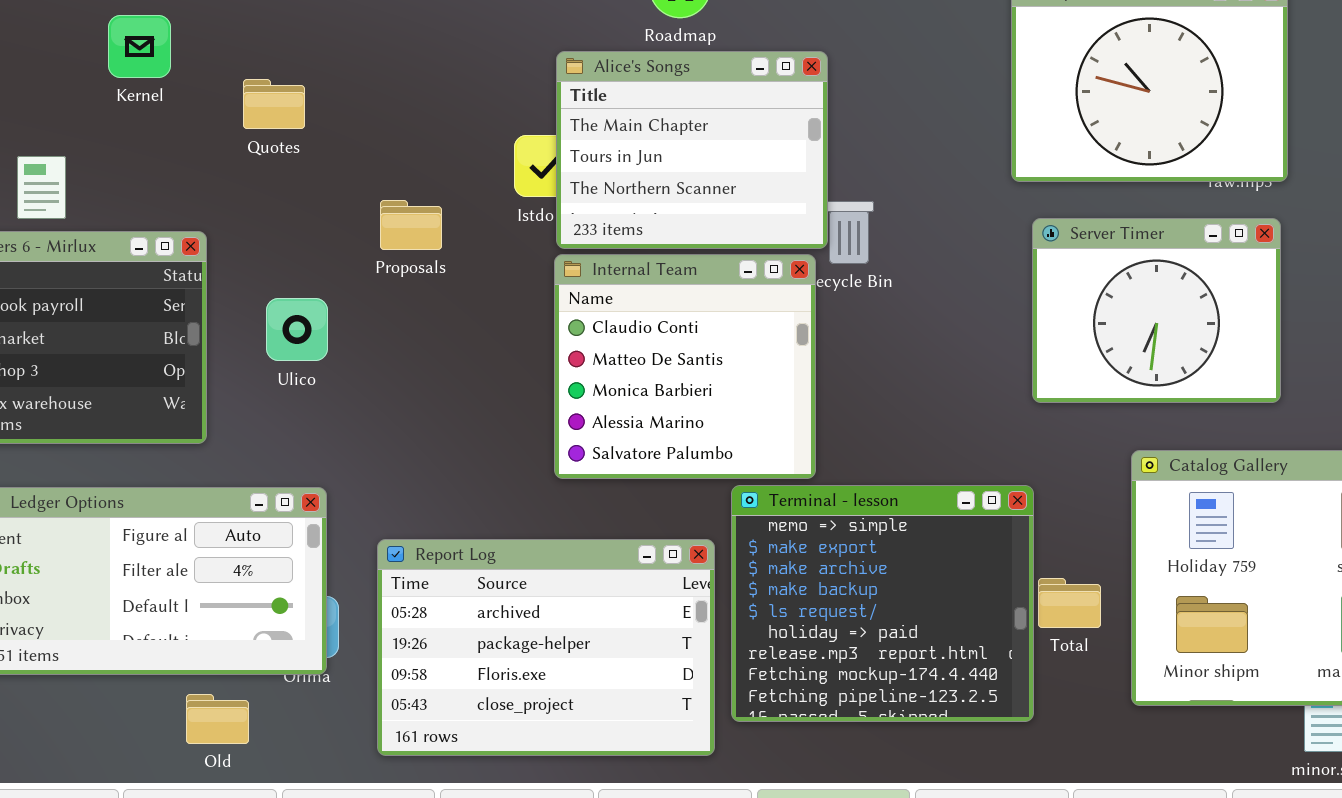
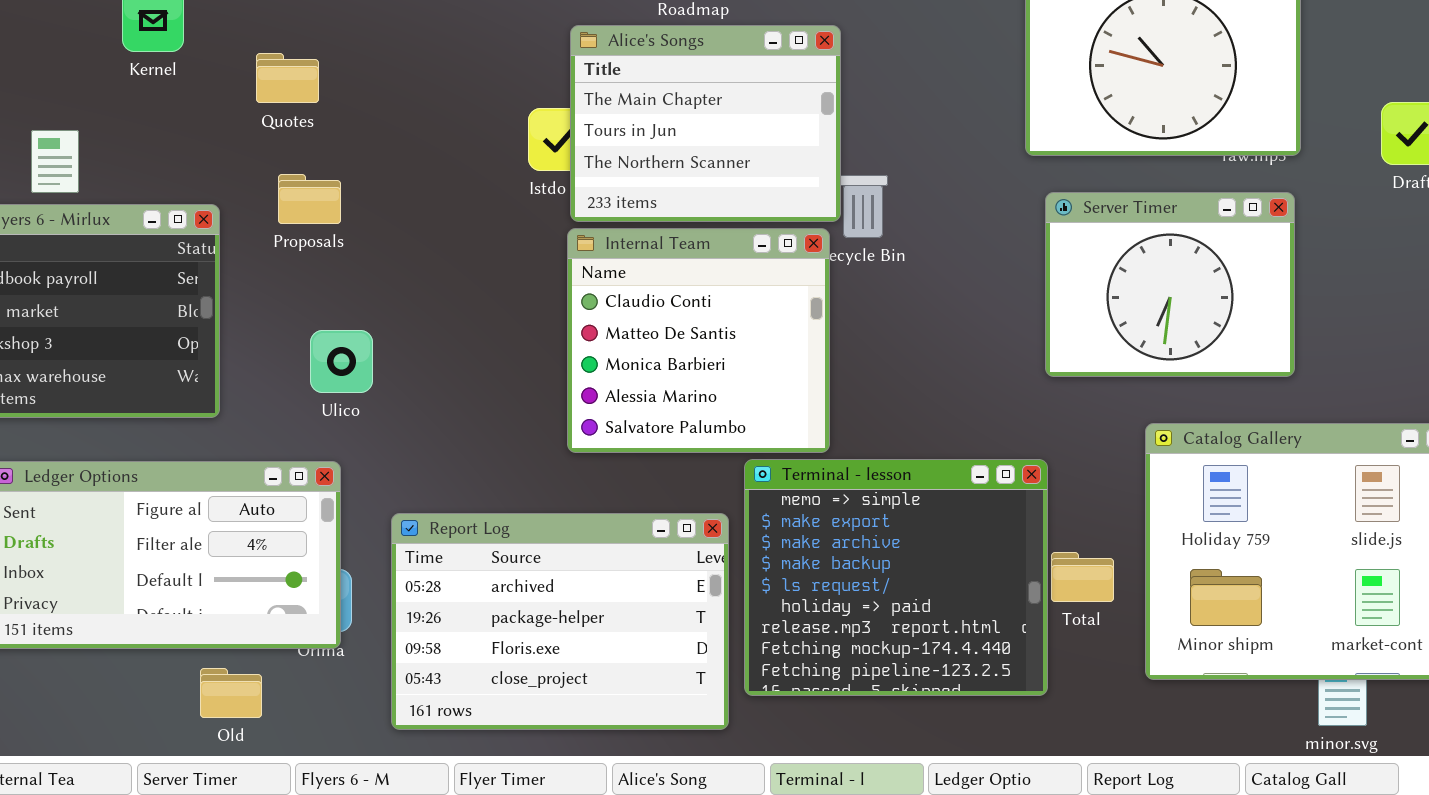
Proposals: [380,200,442,250] -> [278,174,341,224], moved
Ulico: [266,298,328,361] -> [310,330,373,393], moved

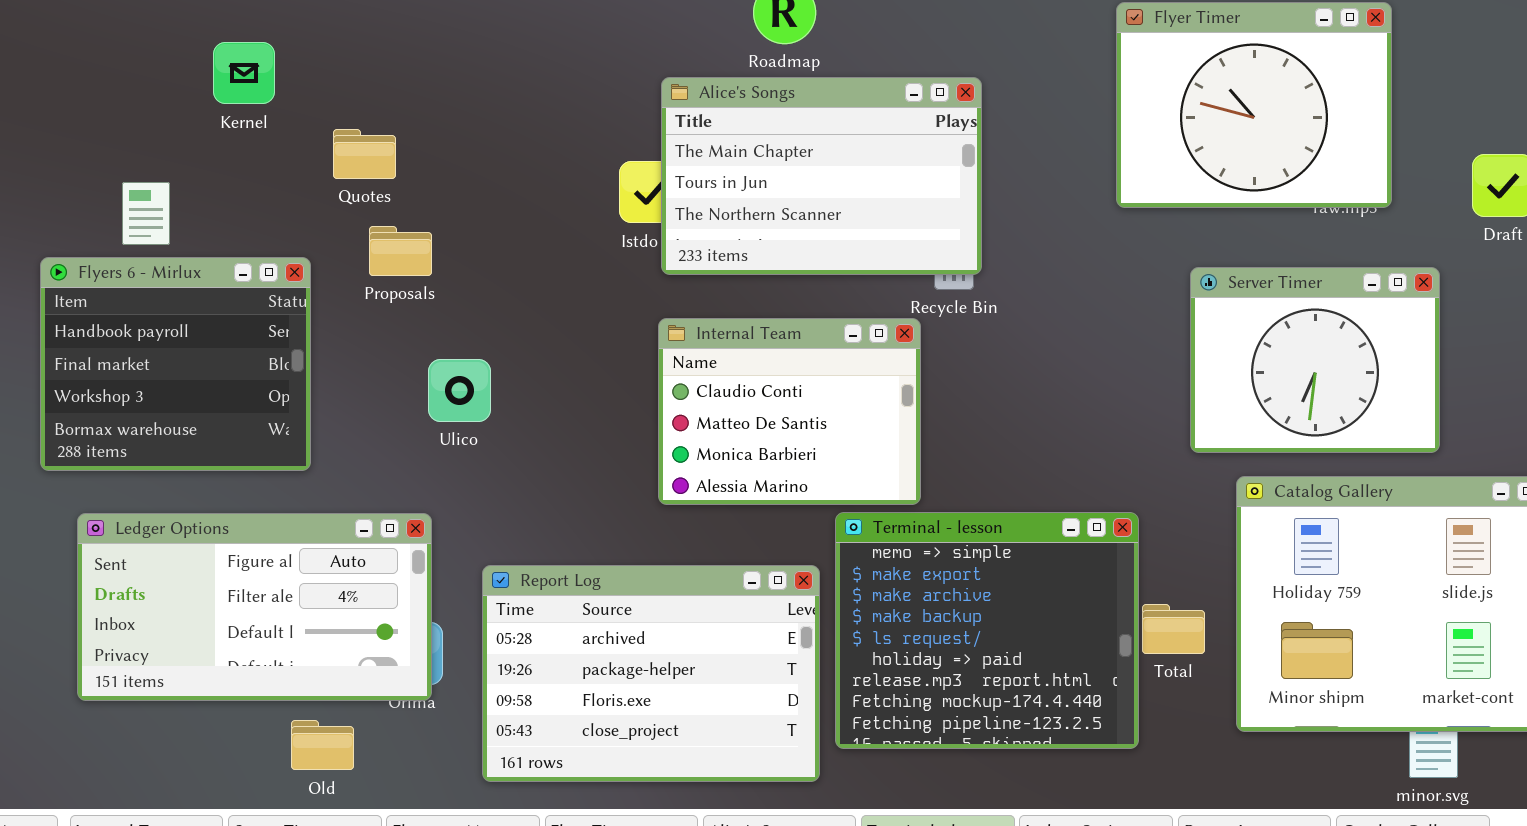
Alice's Songs: [570,25,841,222] -> [661,77,982,275], resized
Quotes: [256,53,319,103] -> [333,129,396,179], moved
Server Timer: [1045,192,1295,377] -> [1190,267,1440,453], moved
Internal Team: [567,228,830,453] -> [658,318,921,505], resized
Ulico: [310,330,373,393] -> [428,359,491,422], moved

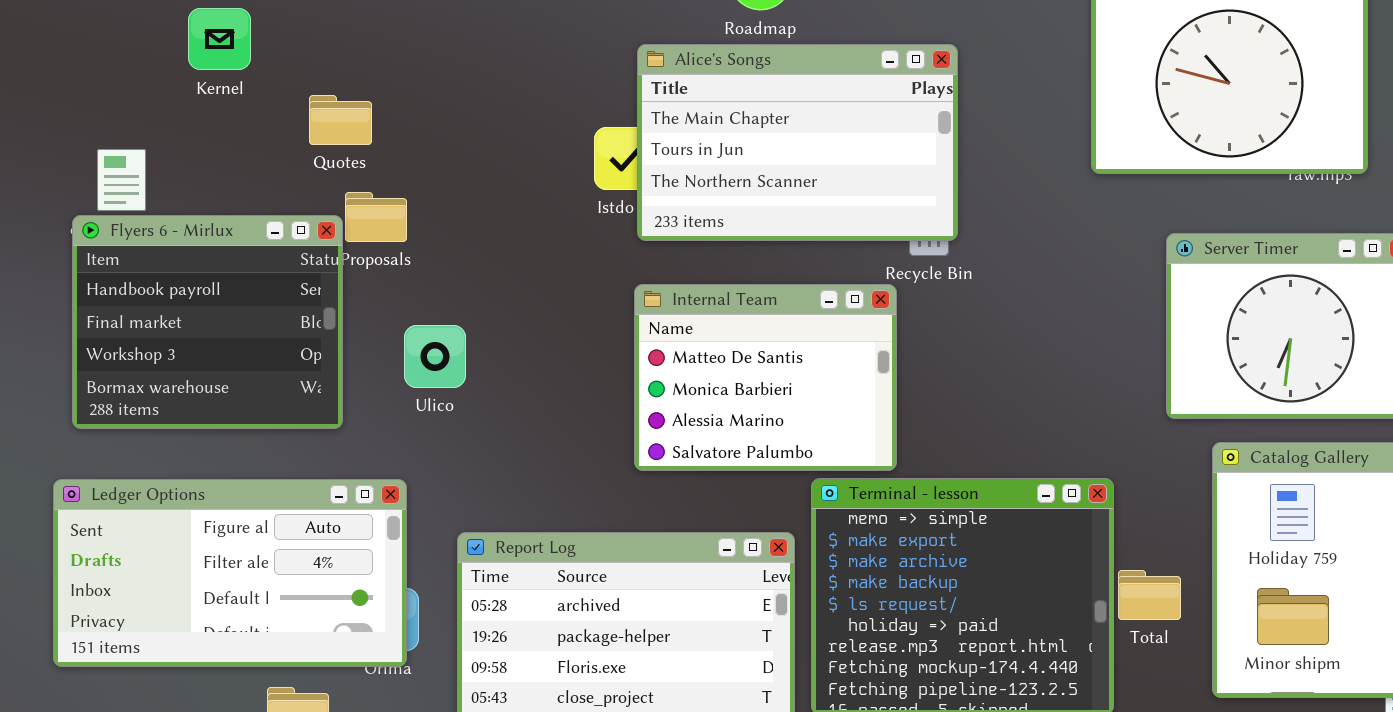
Flyers 6 - Mirlux: [40,257,311,471] -> [72,215,343,429], moved
Internal Team: [658,318,921,505] -> [634,284,897,471], scrolled down 1 row

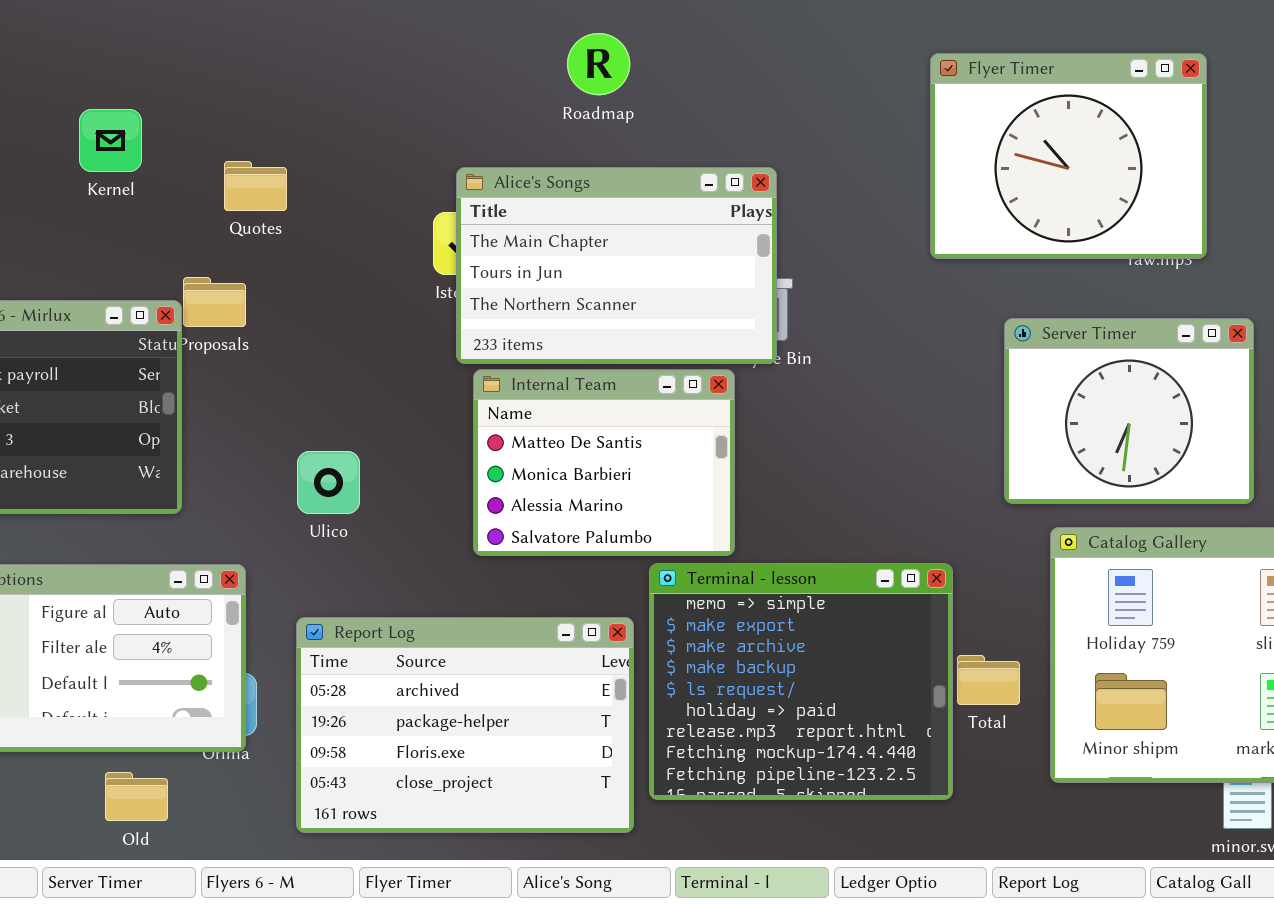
Kernel: [188,8,251,70] -> [79,109,142,172], moved
Alice's Songs: [637,44,958,241] -> [456,167,777,364], moved
Quotes: [309,95,372,145] -> [224,161,287,211], moved
Ulico: [404,325,466,388] -> [297,451,360,514], moved

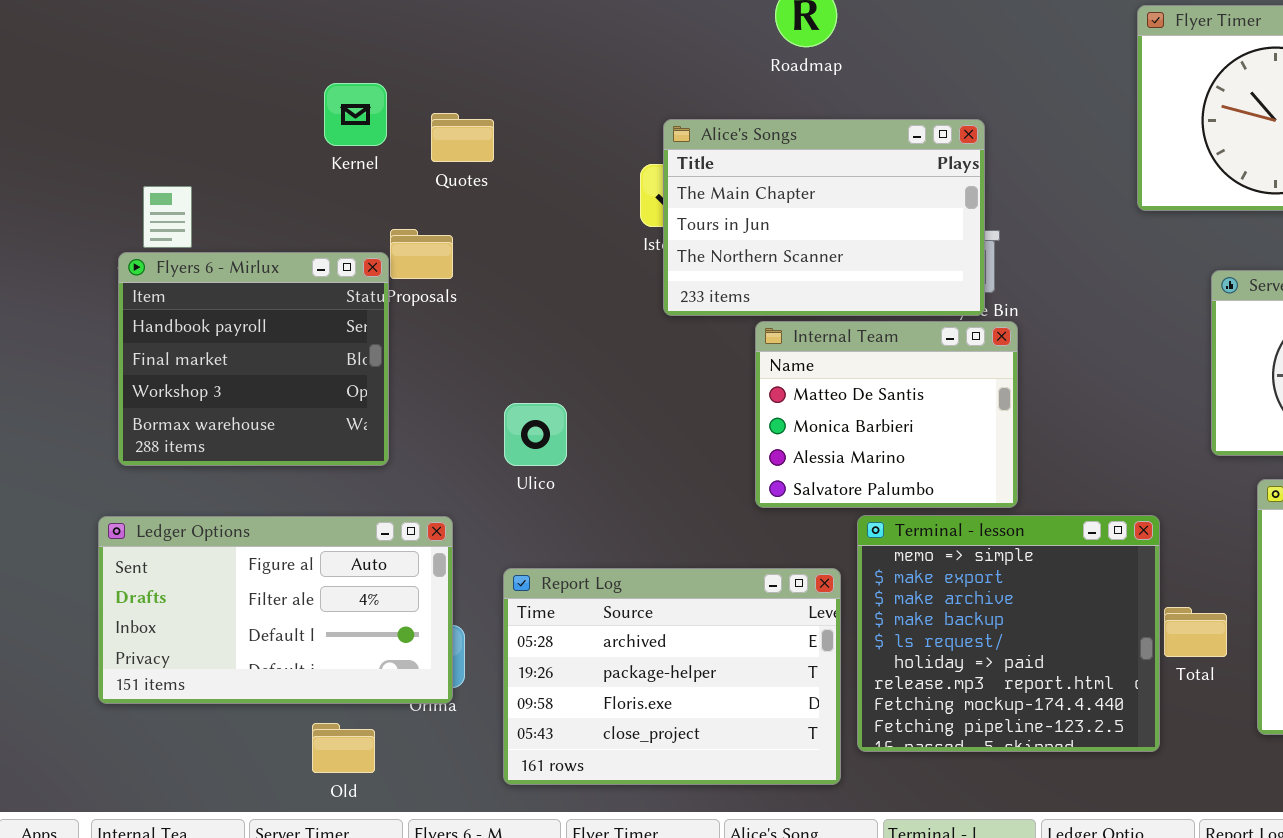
Kernel: [79,109,142,172] -> [324,83,387,146], moved
Internal Team: [473,369,735,556] -> [755,321,1018,508], moved

